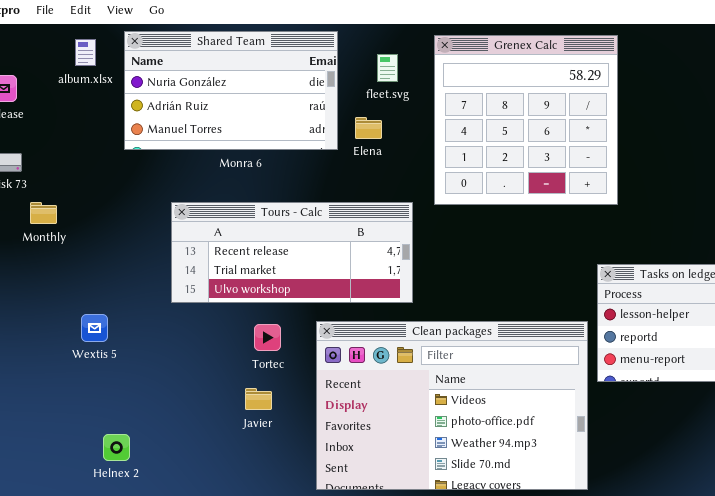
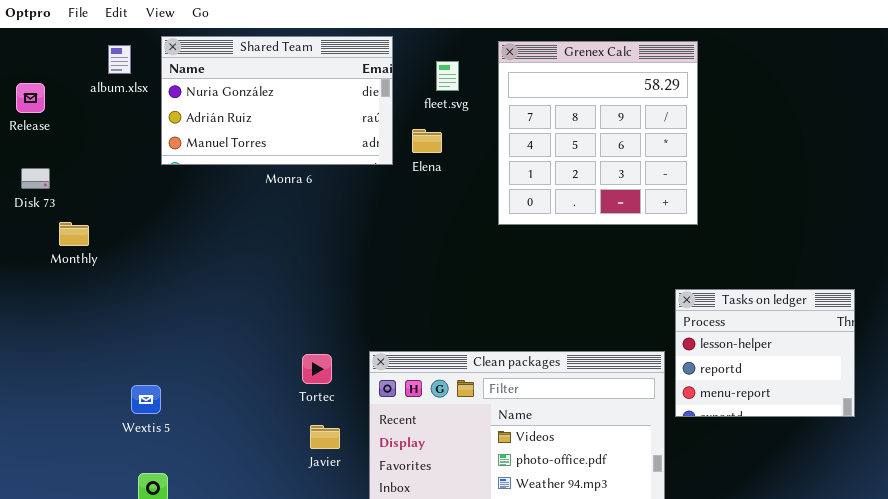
Tours - Calc: [171,202,413,303] -> none, closed
Wextis 5: [81,314,108,342] -> [131,385,161,414], moved
Javier: [245,388,272,410] -> [310,425,340,449], moved

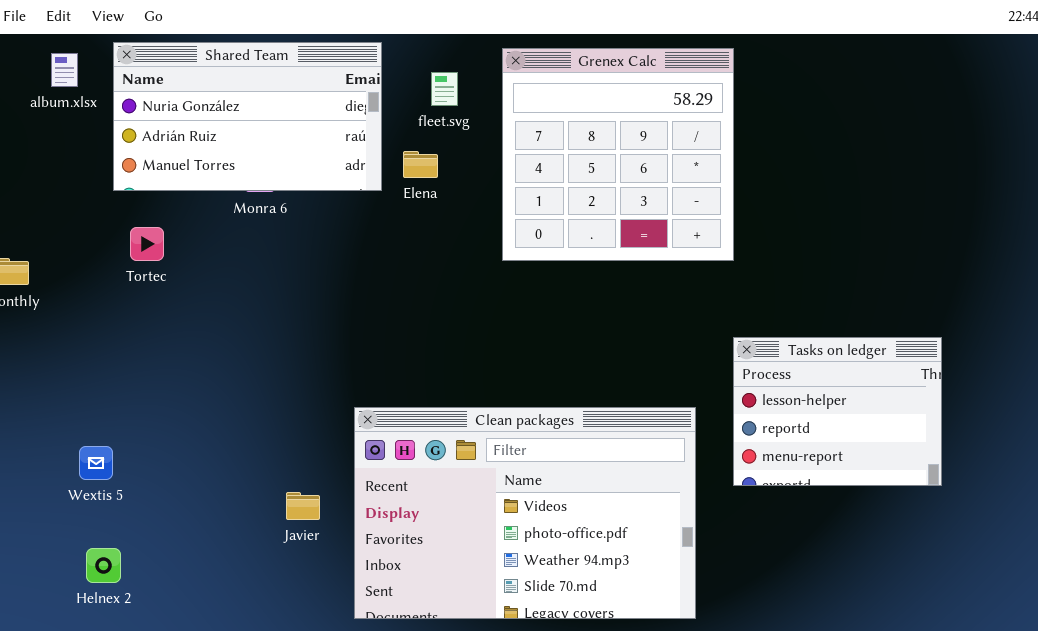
Tasks on ledger: [675,289,855,417] -> [733,337,942,486], moved
Tortec: [302,354,332,384] -> [130,227,164,261], moved

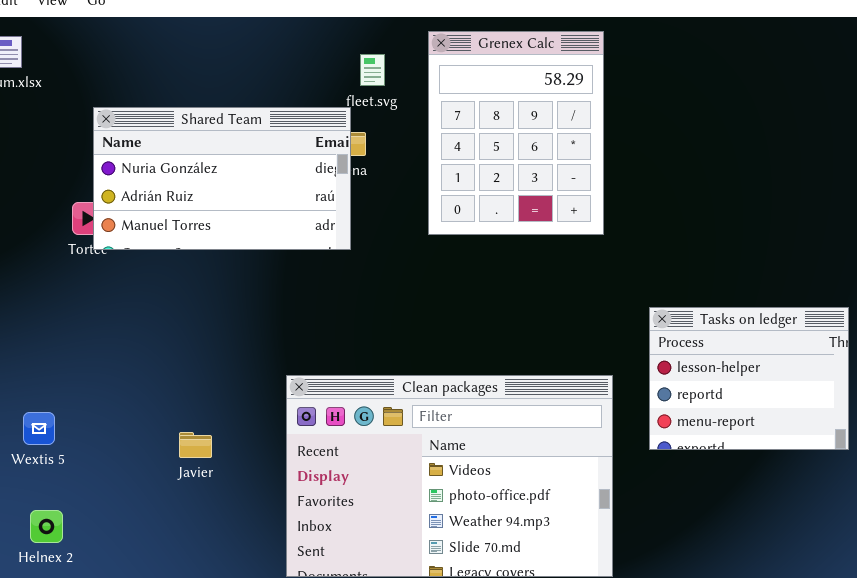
Shared Team: [113,42,382,191] -> [93,107,351,250], moved
Grenex Calc: [502,48,734,261] -> [428,31,604,235], resized
Javier: [286,492,320,520] -> [179,432,212,458], moved

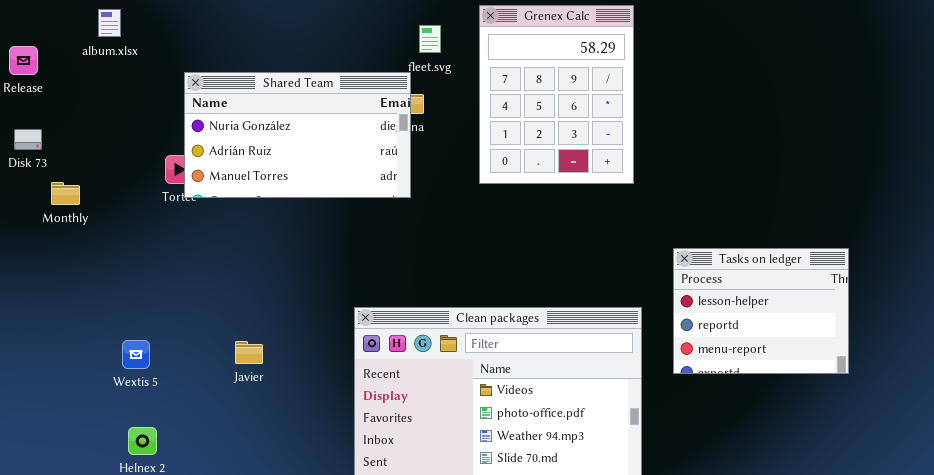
Javier: [179,432,212,458] -> [235,341,263,364], moved

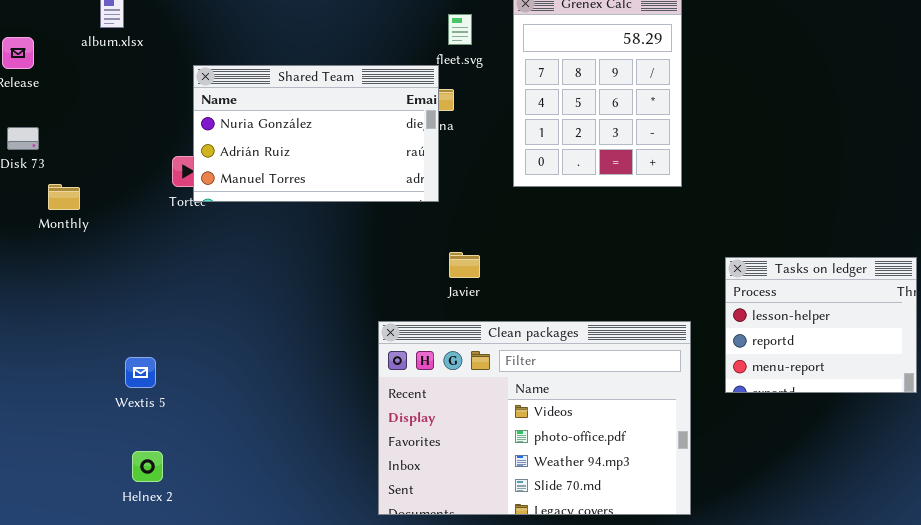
Javier: [235,341,263,364] -> [449,252,480,278], moved

